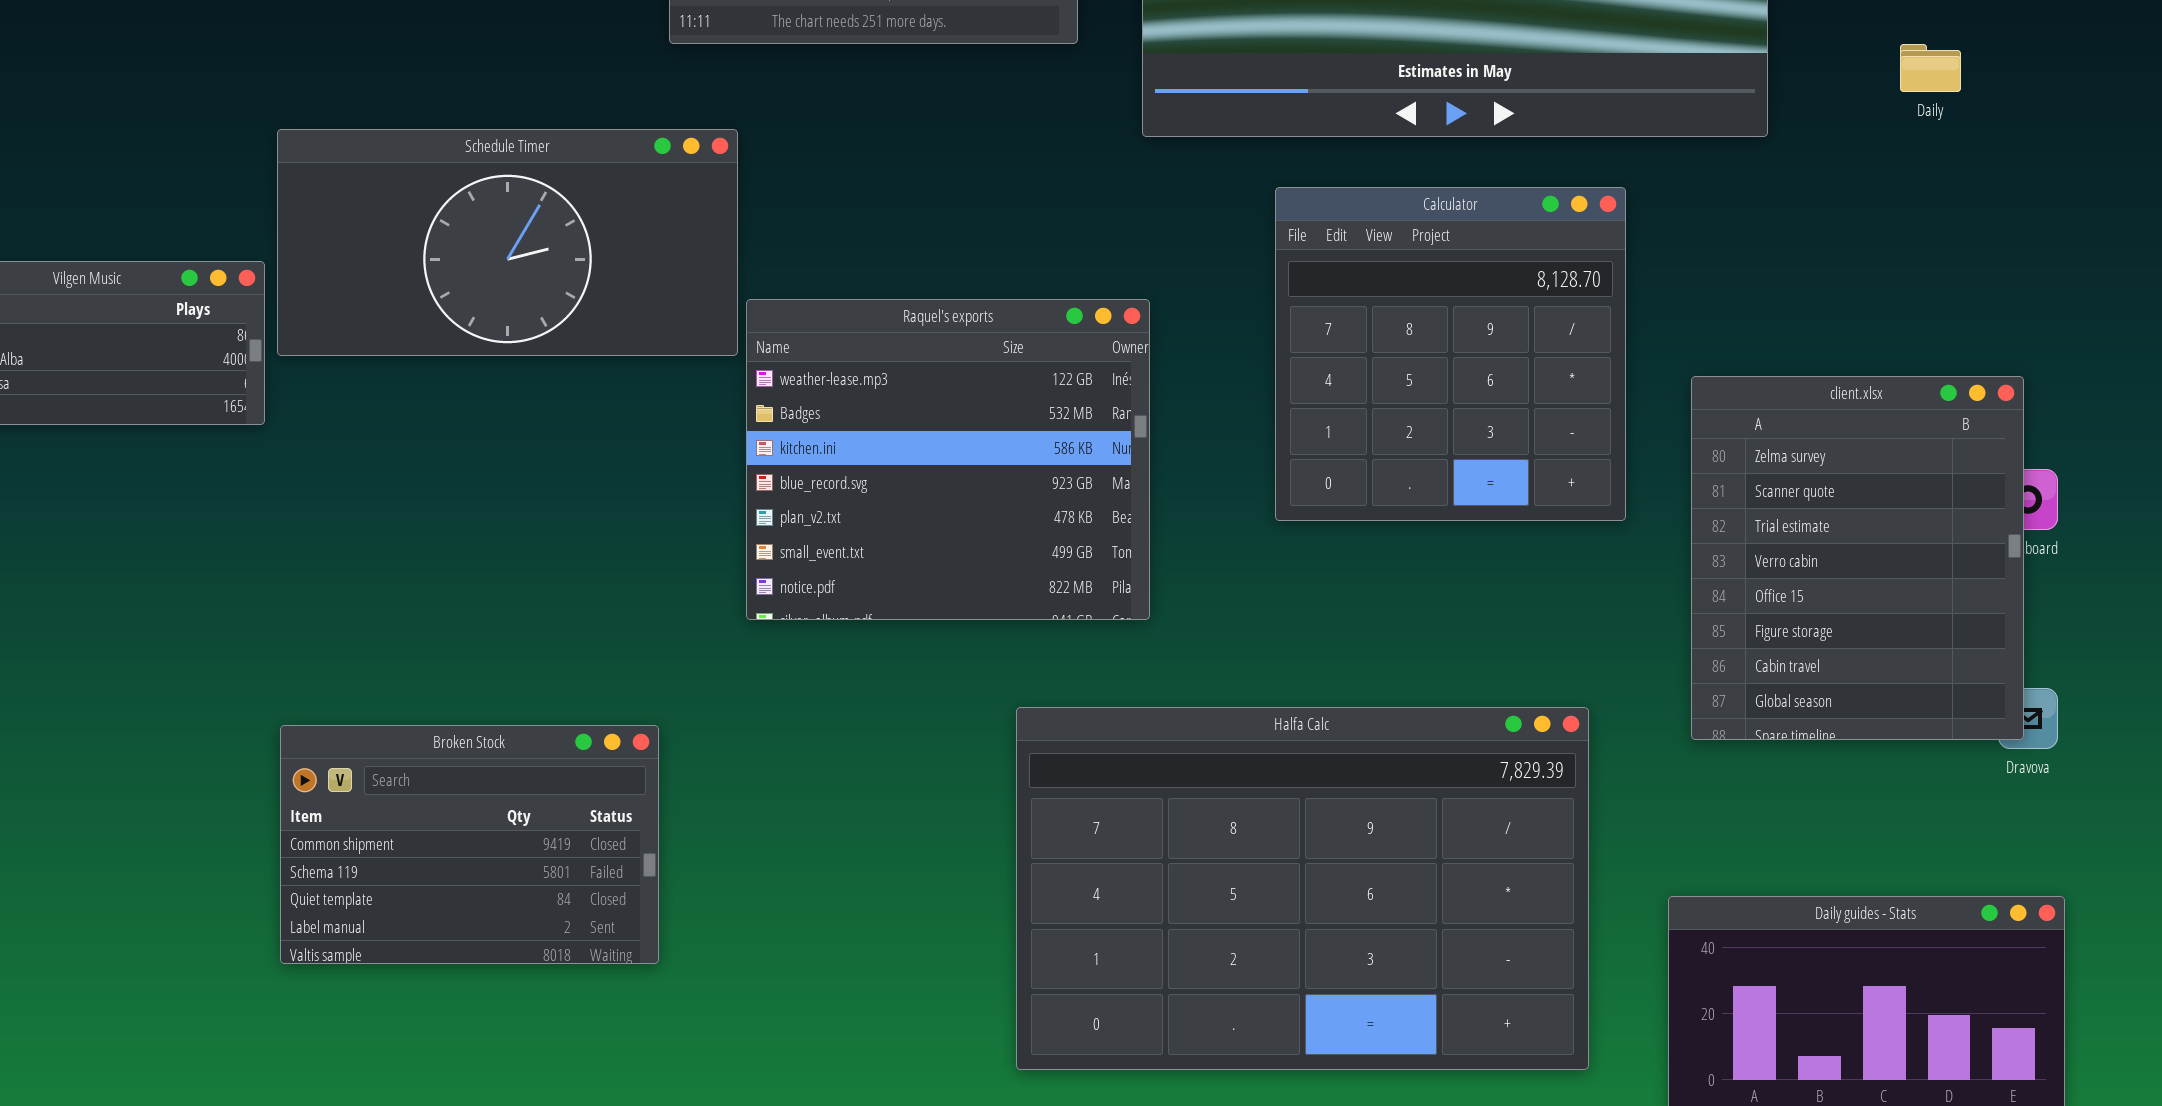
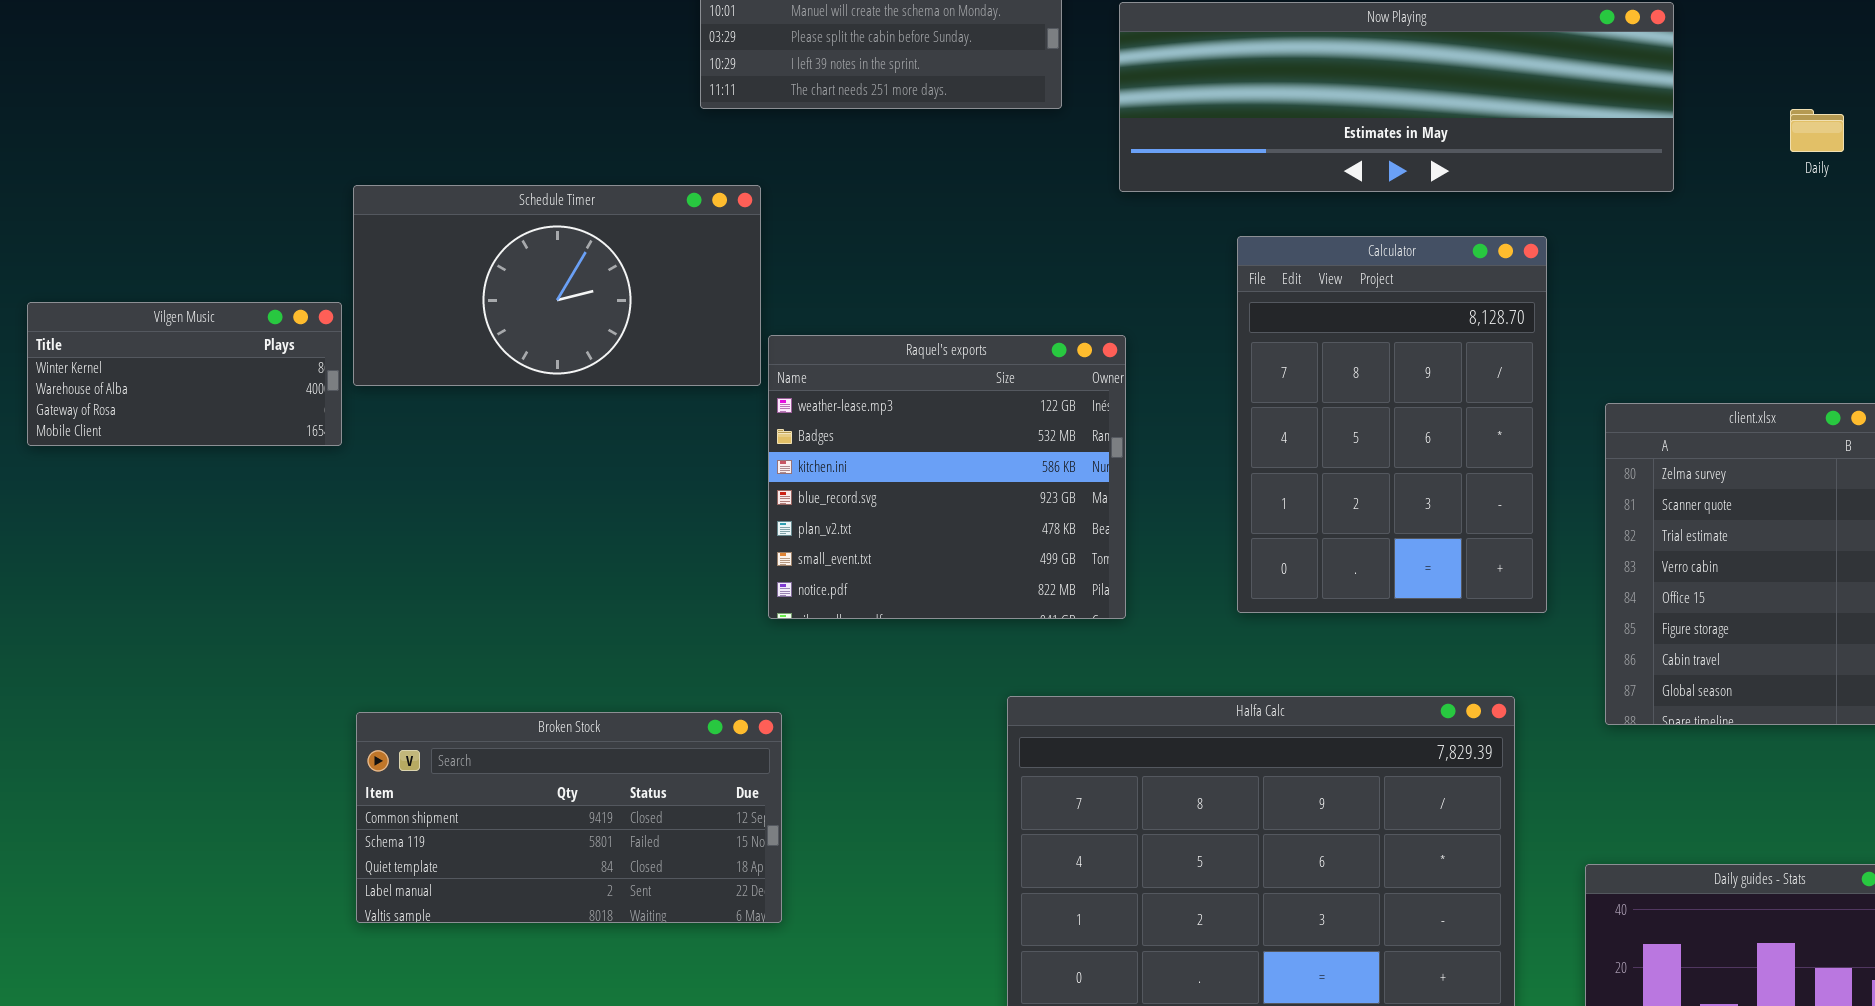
Calculator: [1275,187,1626,521] -> [1237,236,1547,613], resized
Broken Stock: [280,725,659,964] -> [356,712,782,923], resized

